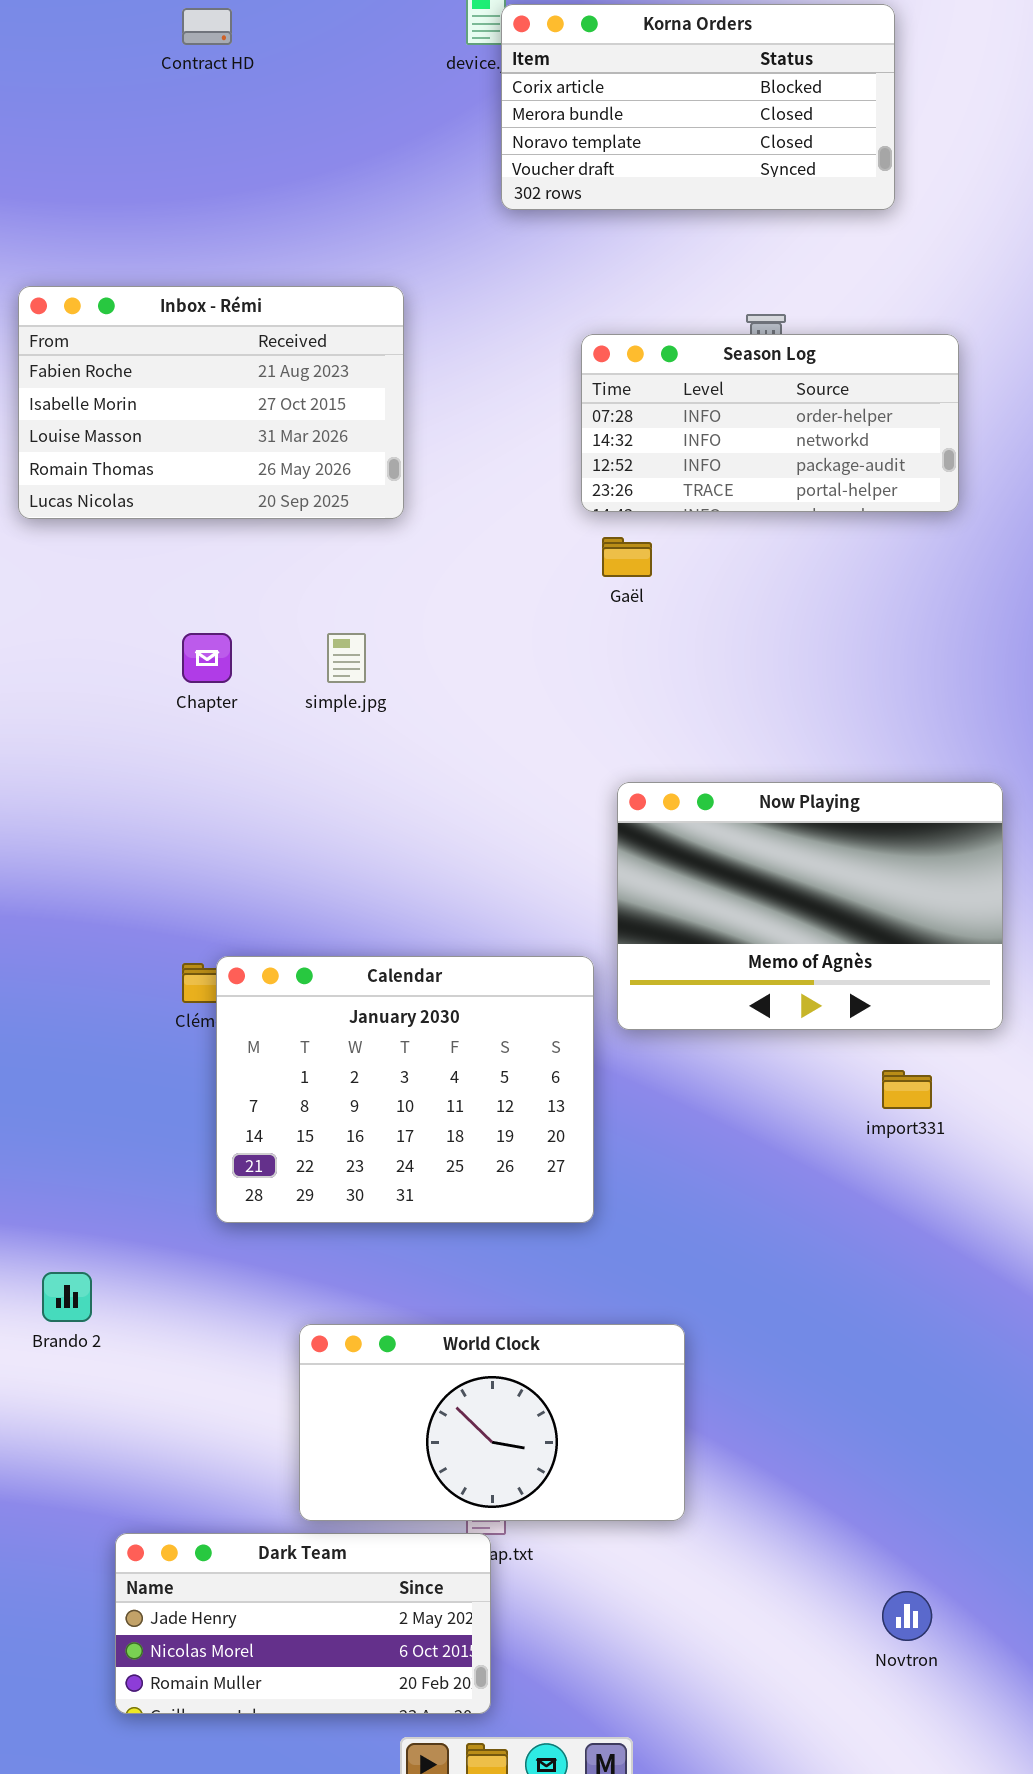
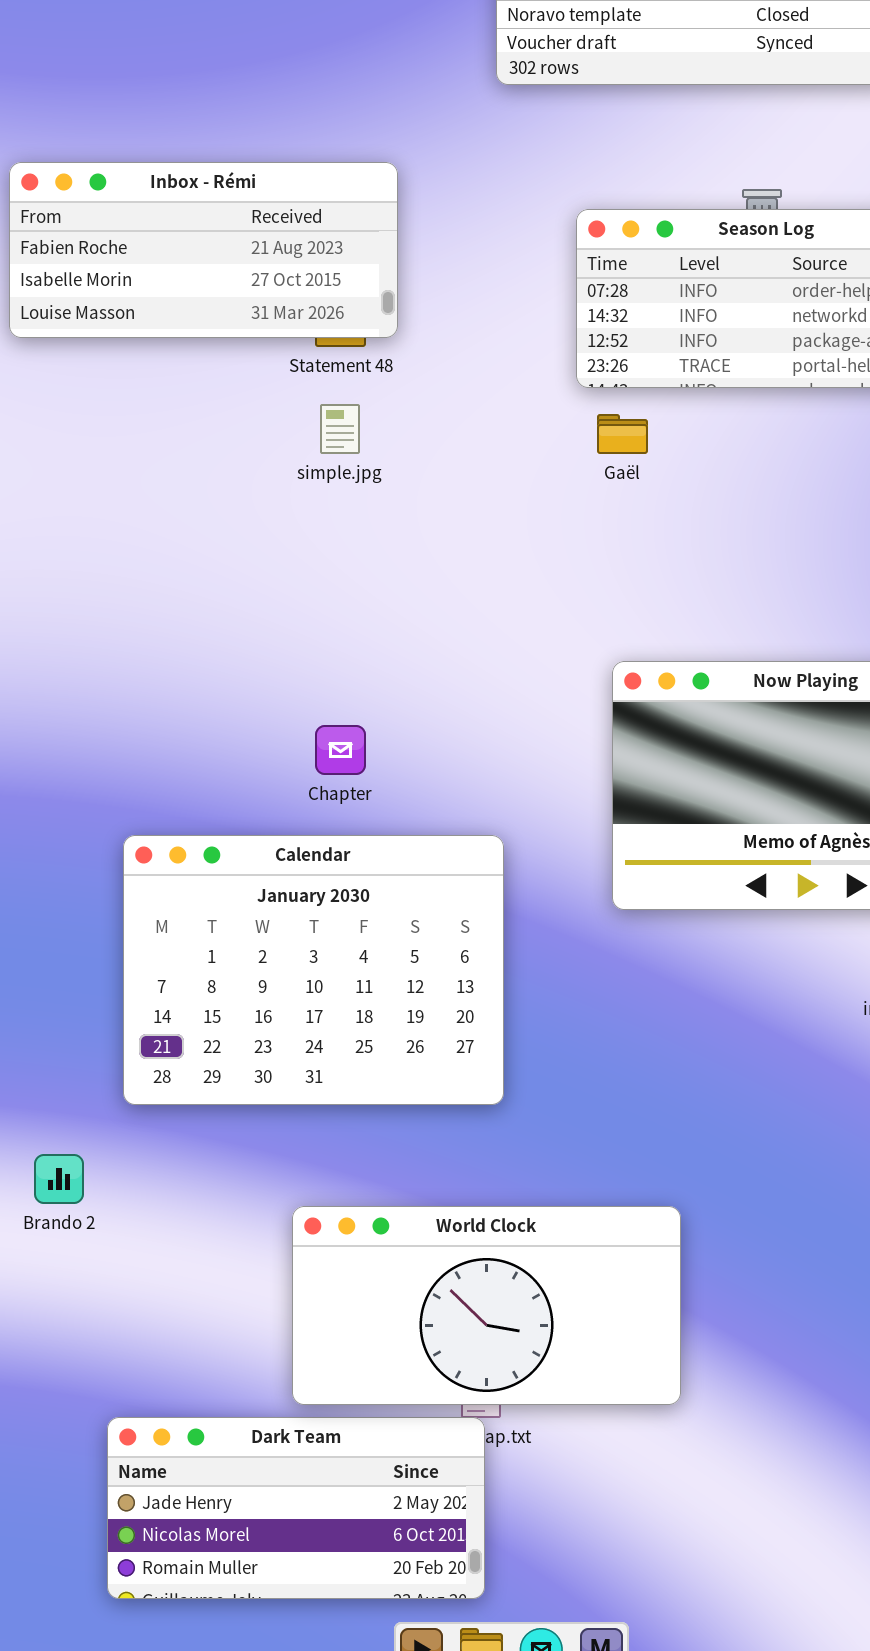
Inbox - Rémi: [18,286,404,519] -> [9,162,398,338], resized
Chapter: [182,633,232,683] -> [315,725,366,775], moved
simple.jpg: [327,633,366,683] -> [320,404,360,454], moved
Calendar: [216,956,594,1223] -> [123,835,504,1105], moved

